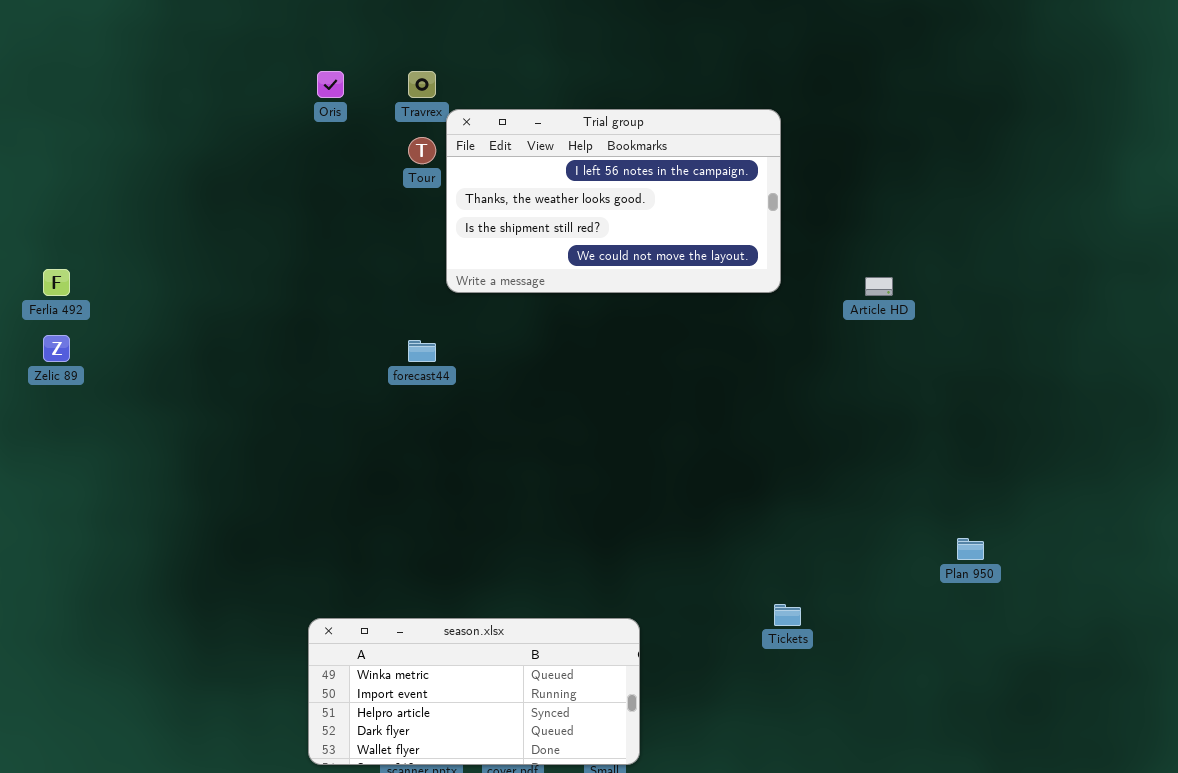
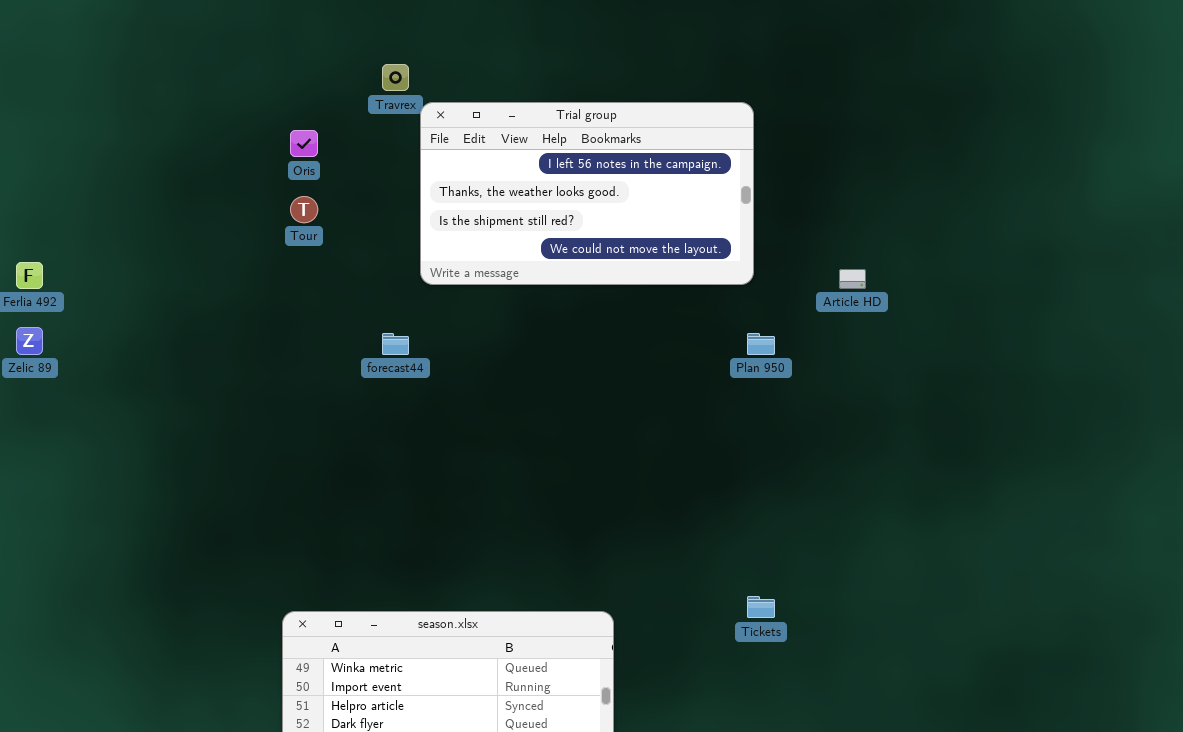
Oris: [317,71,344,98] -> [290,130,318,157], moved
Tour: [408,137,436,164] -> [290,196,318,223], moved
Plan 950: [957,538,984,560] -> [747,333,775,355], moved

